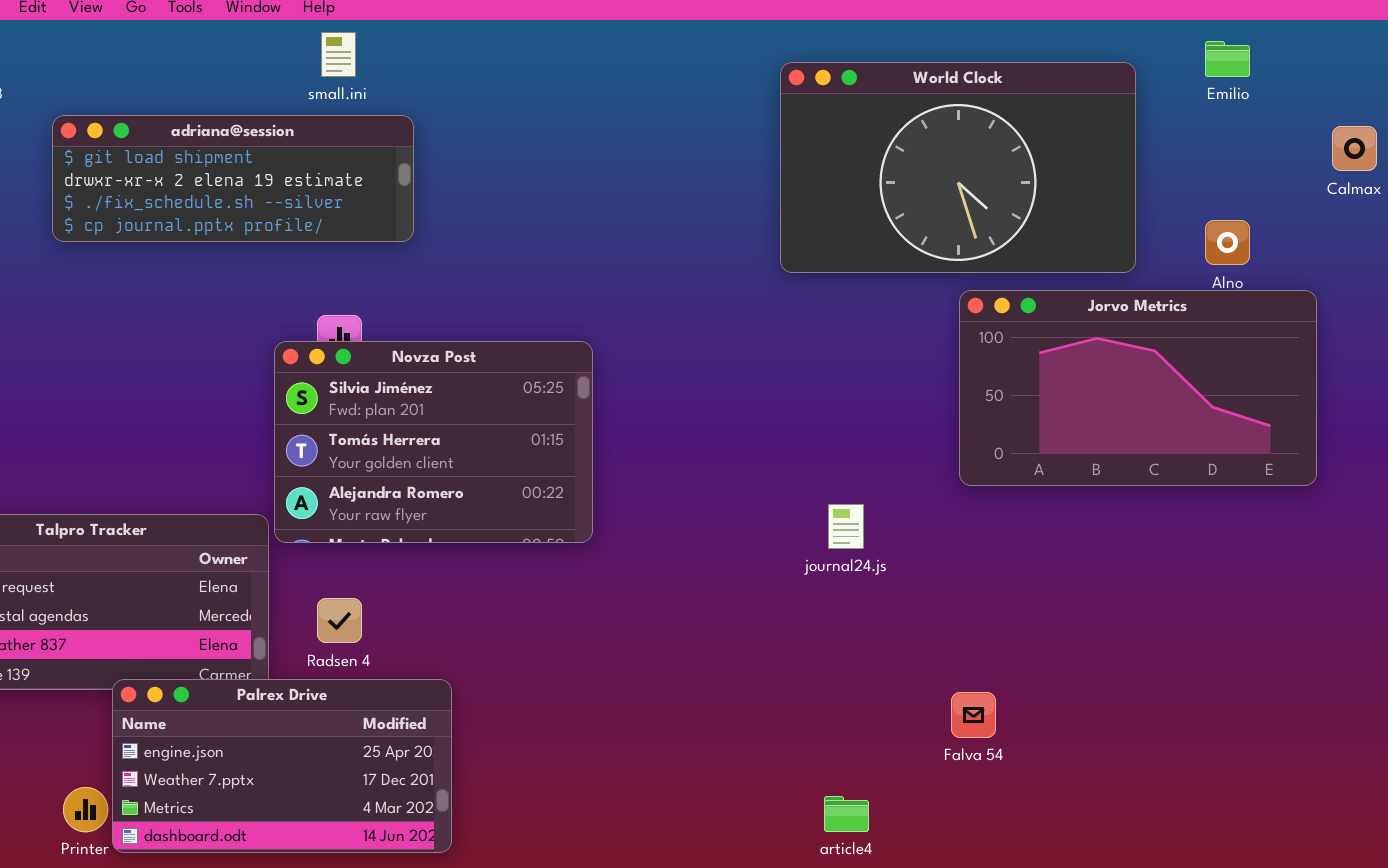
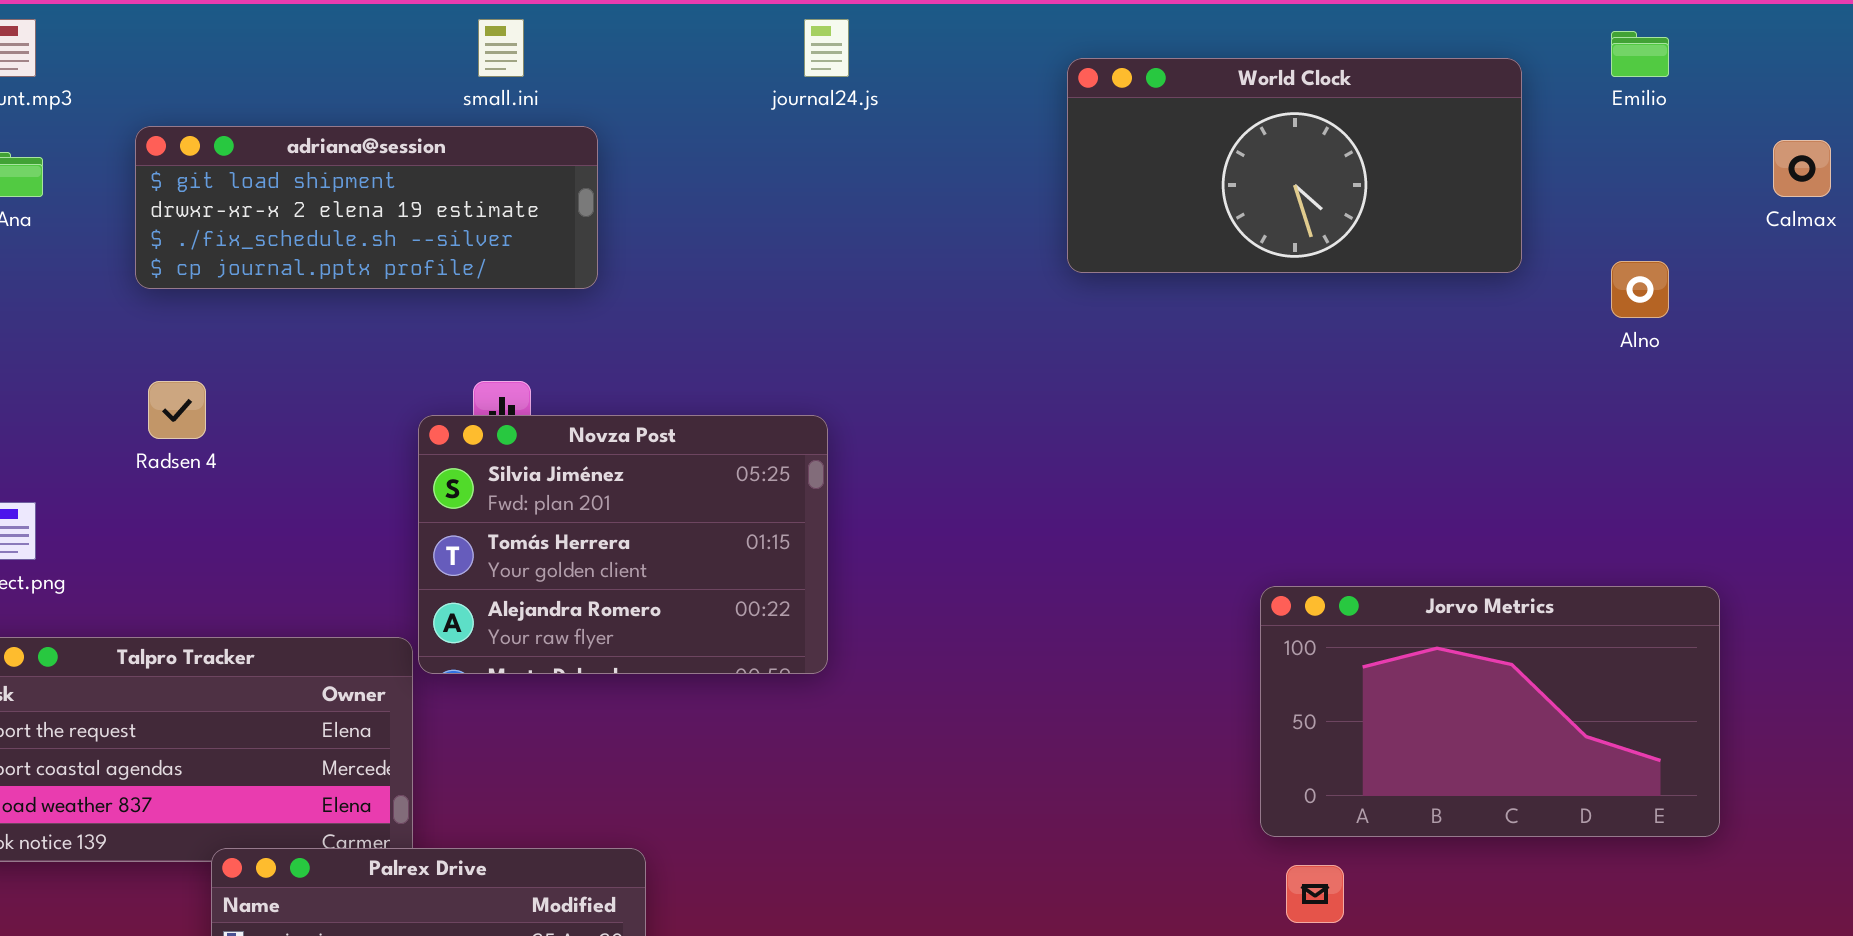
World Clock: [780,62,1136,273] -> [1067,58,1522,273], resized
Jorvo Metrics: [959,290,1317,486] -> [1260,586,1720,837], moved
journal24.js: [828,504,864,549] -> [804,19,849,77], moved
Radsen 4: [317,598,362,643] -> [148,381,206,439], moved

